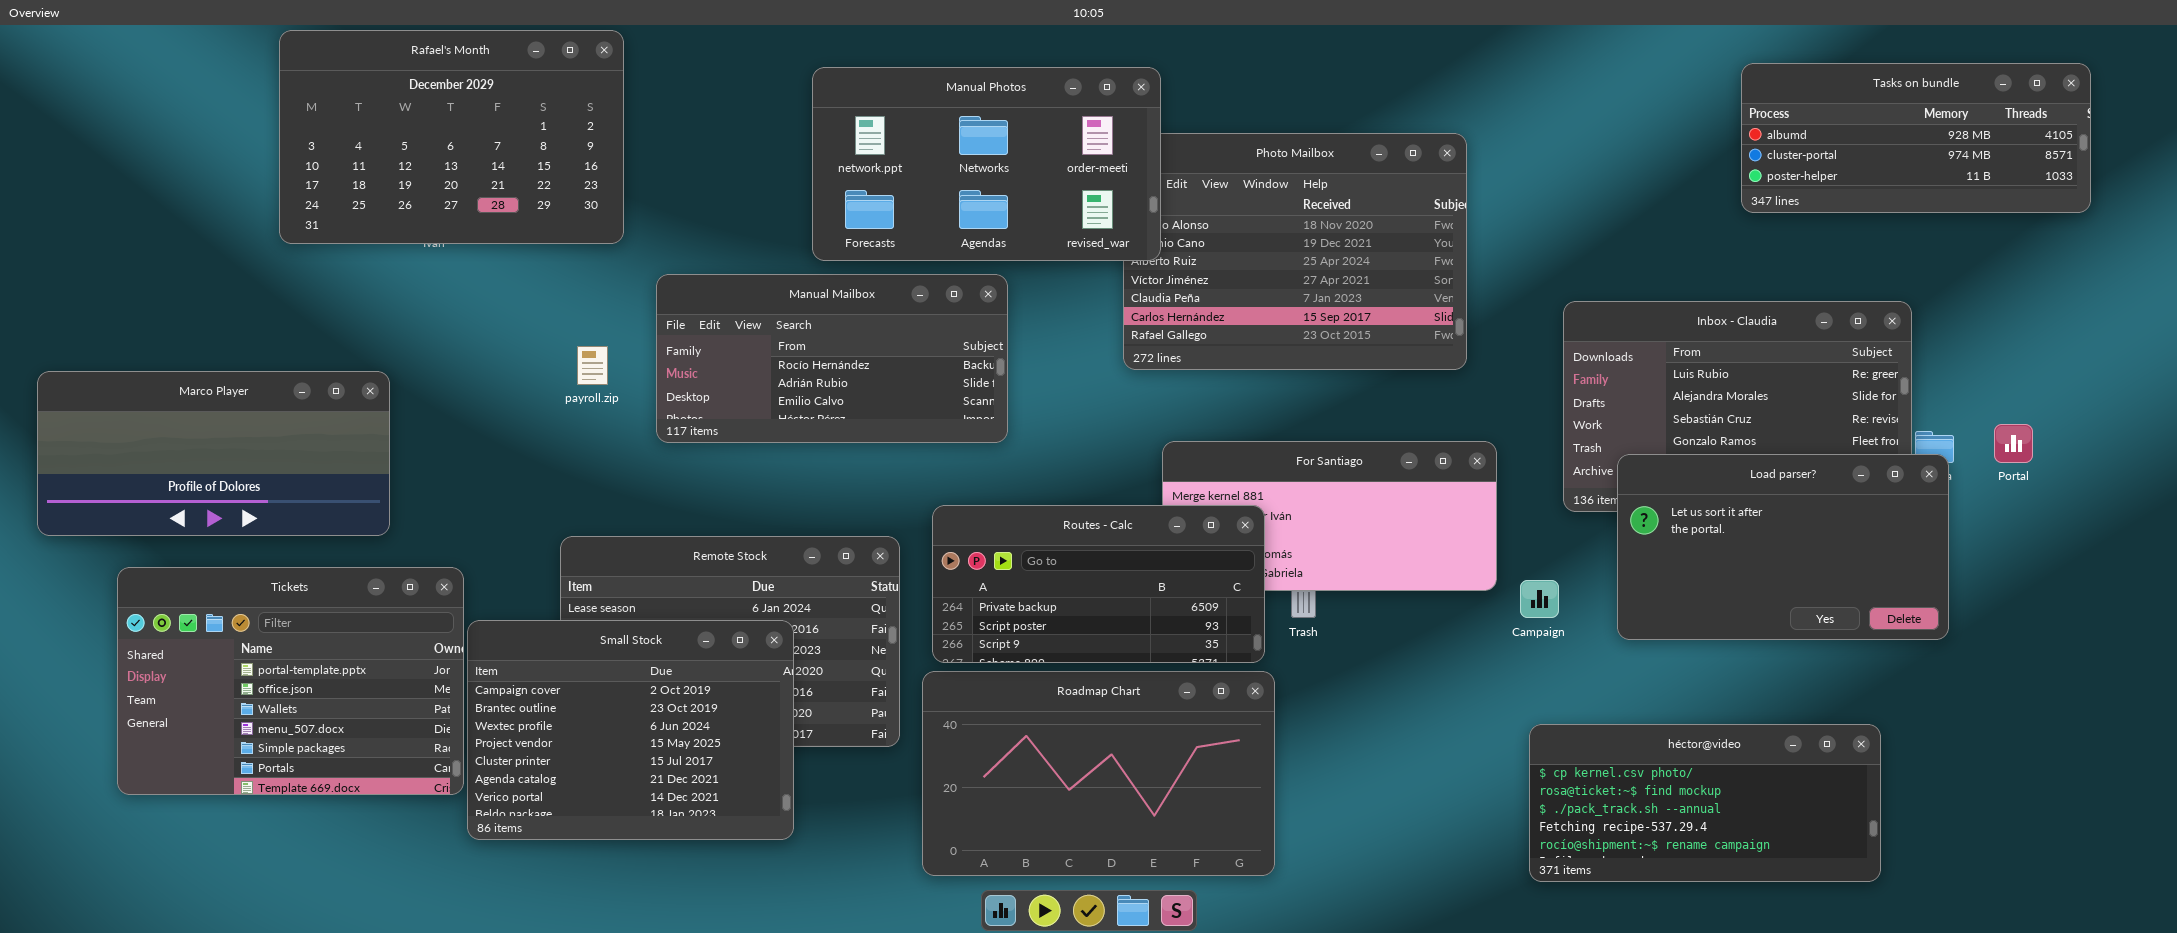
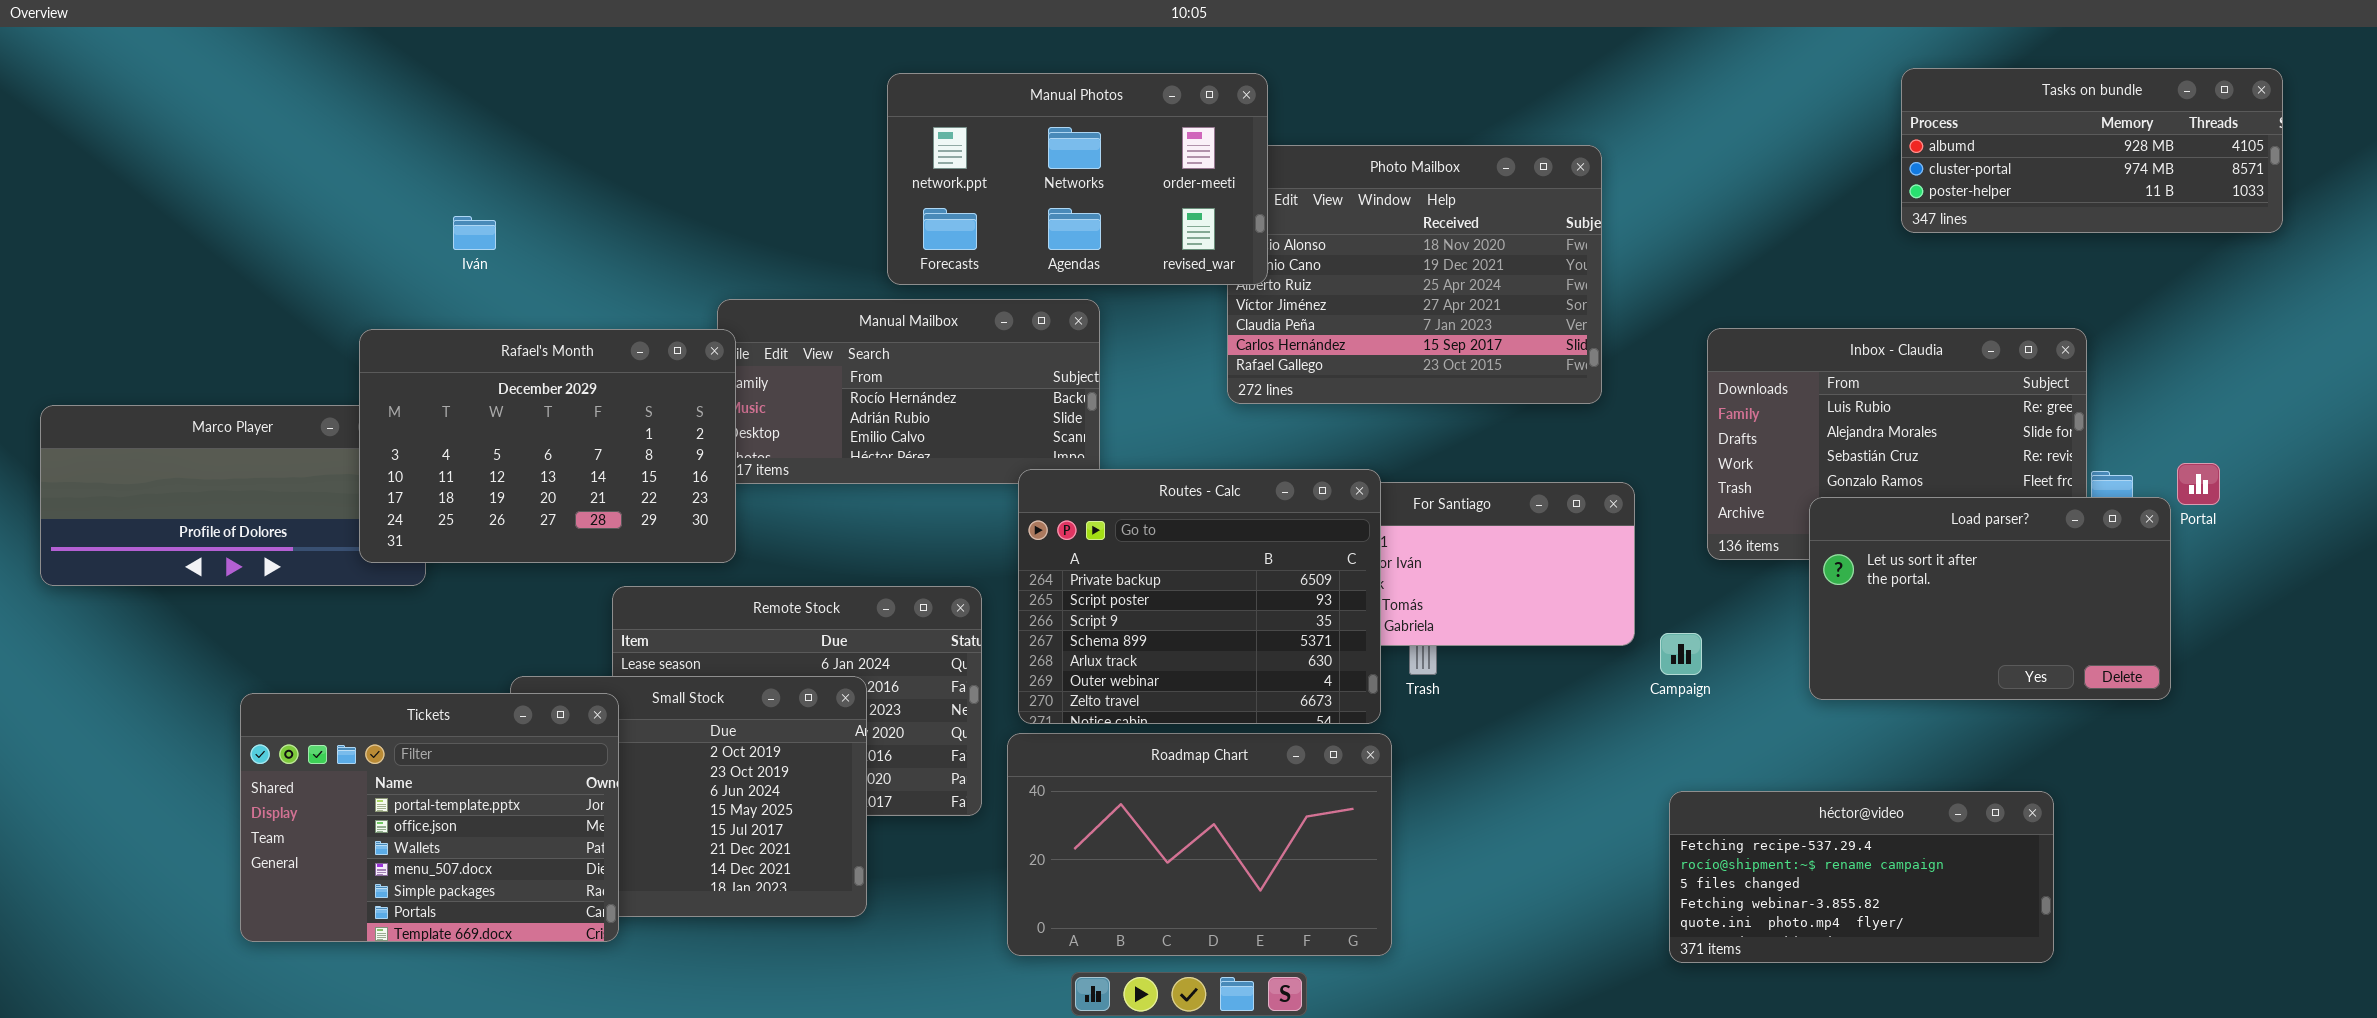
Rafael's Month: [279,30,624,244] -> [359,329,736,563], moved
Load parser?: [1617,454,1949,640] -> [1809,497,2171,700], moved
Routes - Calc: [932,505,1265,663] -> [1018,469,1381,724], resized
Tickets: [117,567,464,795] -> [240,693,619,942], moved
héctor@video: [1529,724,1881,882] -> [1669,791,2054,963], scrolled down 3 rows

